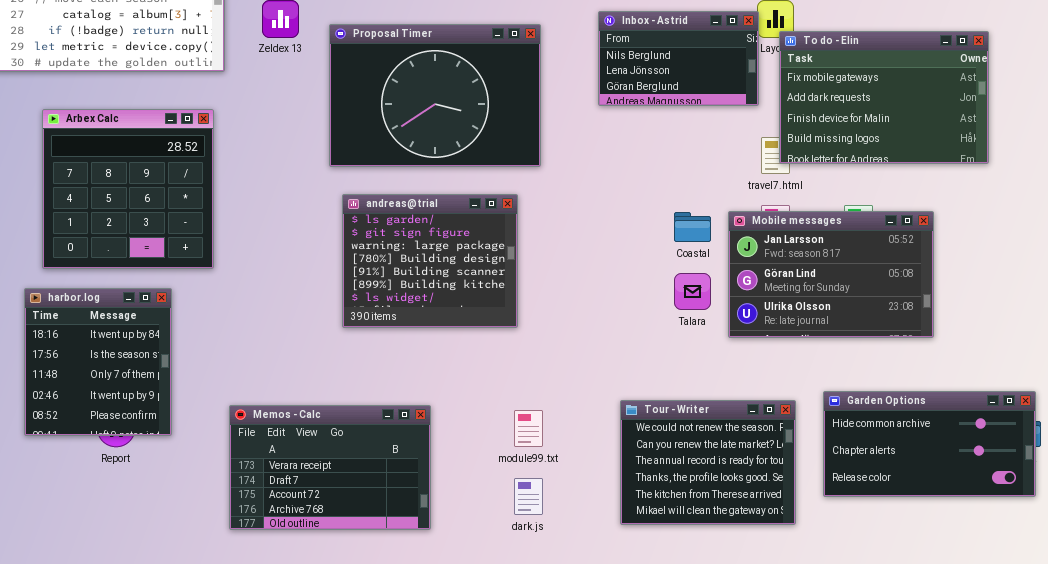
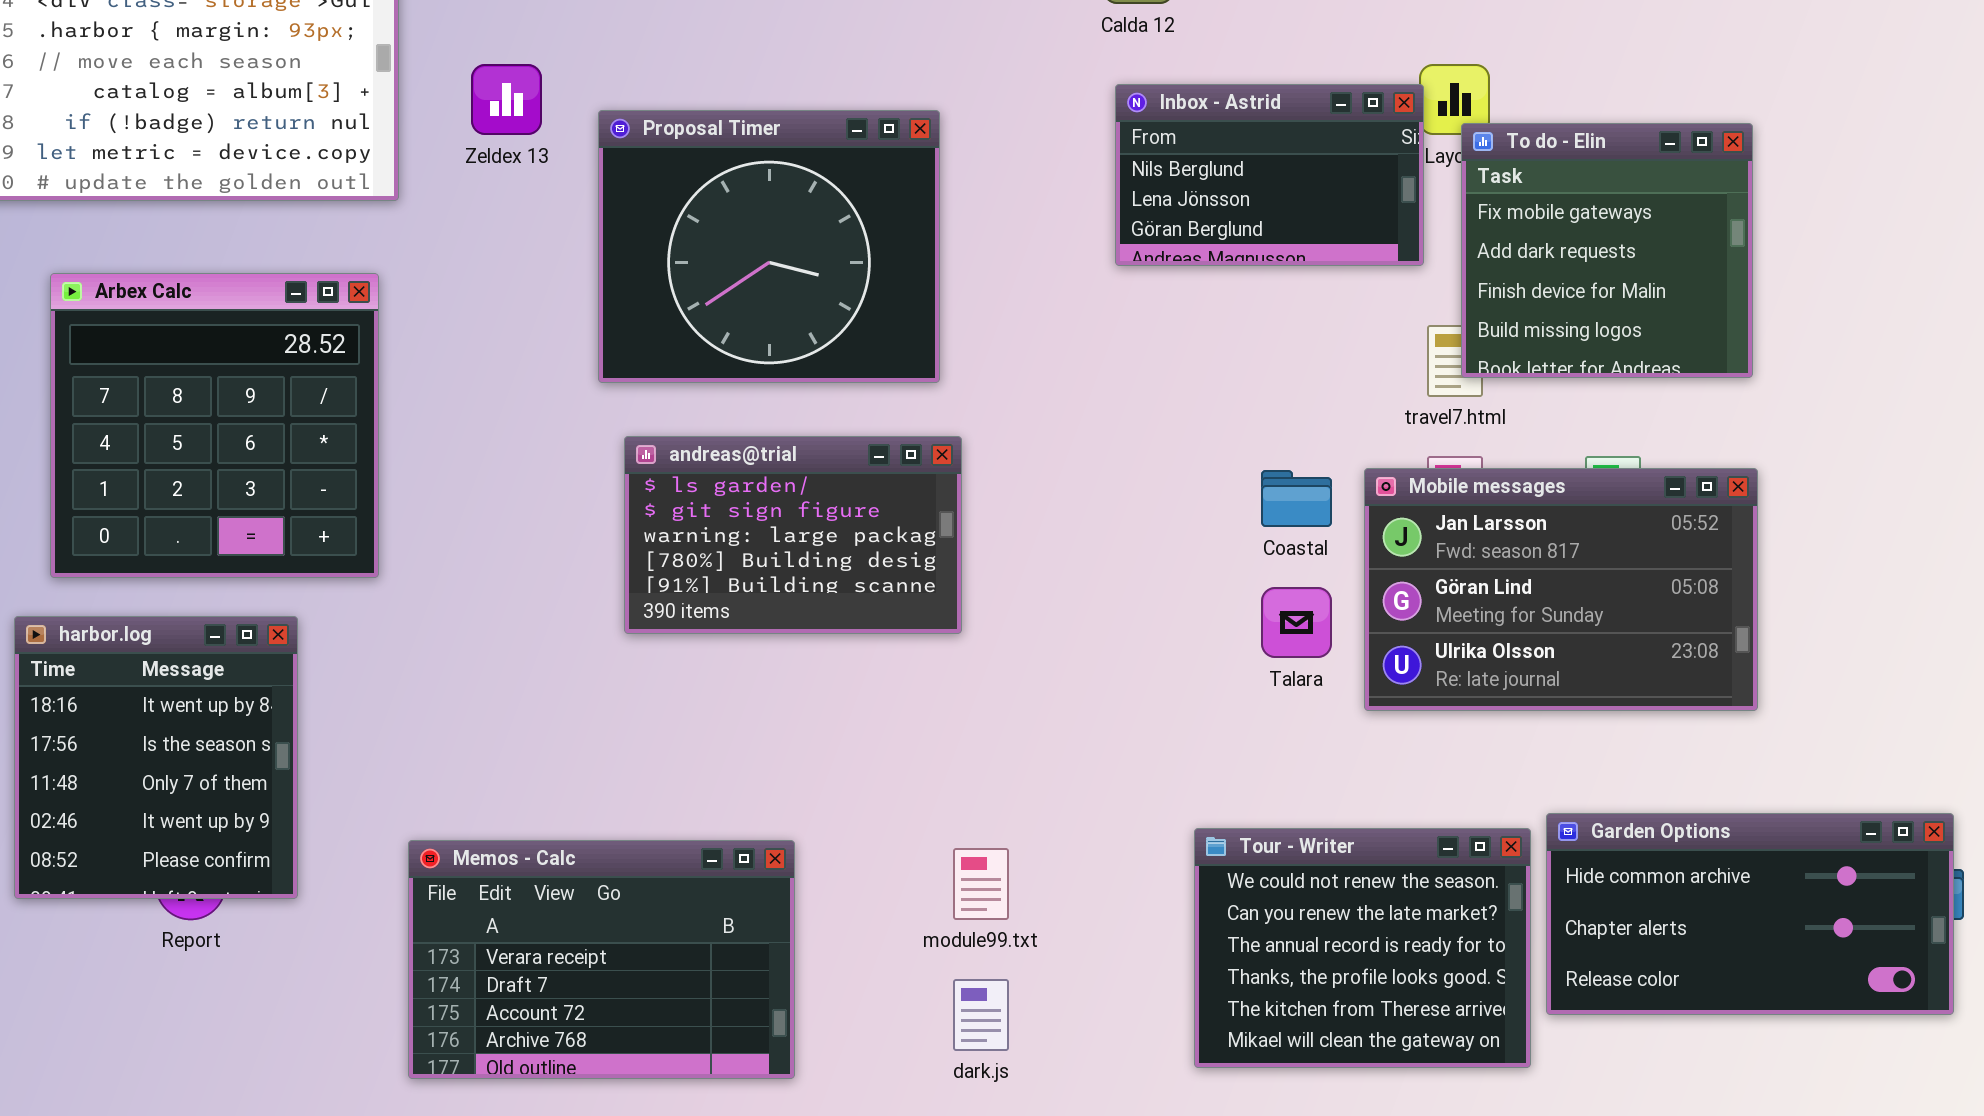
Proposal Timer: [329,24,541,167] -> [598,110,940,383], resized
To do - Elin: [779,31,989,164] -> [1461,123,1753,378], resized
andreas@trial: [342,194,518,328] -> [624,436,962,634], resized
Tour - Writer: [620,400,796,525] -> [1194,828,1531,1068], moved

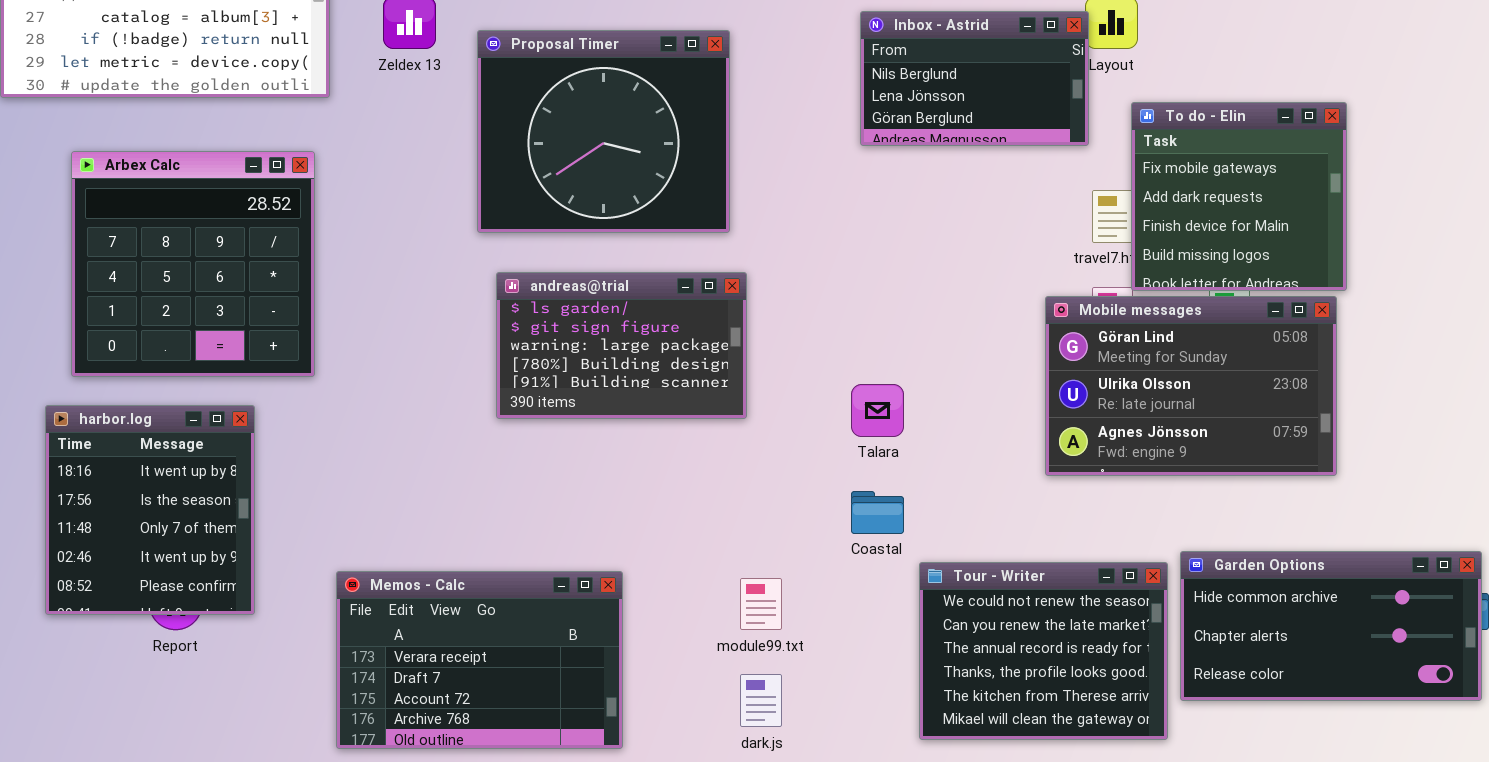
To do - Elin: [1461,123,1753,378] -> [1131,102,1347,291], moved
Mobile messages: [1364,468,1758,711] -> [1045,296,1337,476], scrolled down 1 row
Coastal: [1261,470,1332,527] -> [851,491,904,534], moved
Talara: [1261,587,1332,658] -> [851,384,904,437], moved

